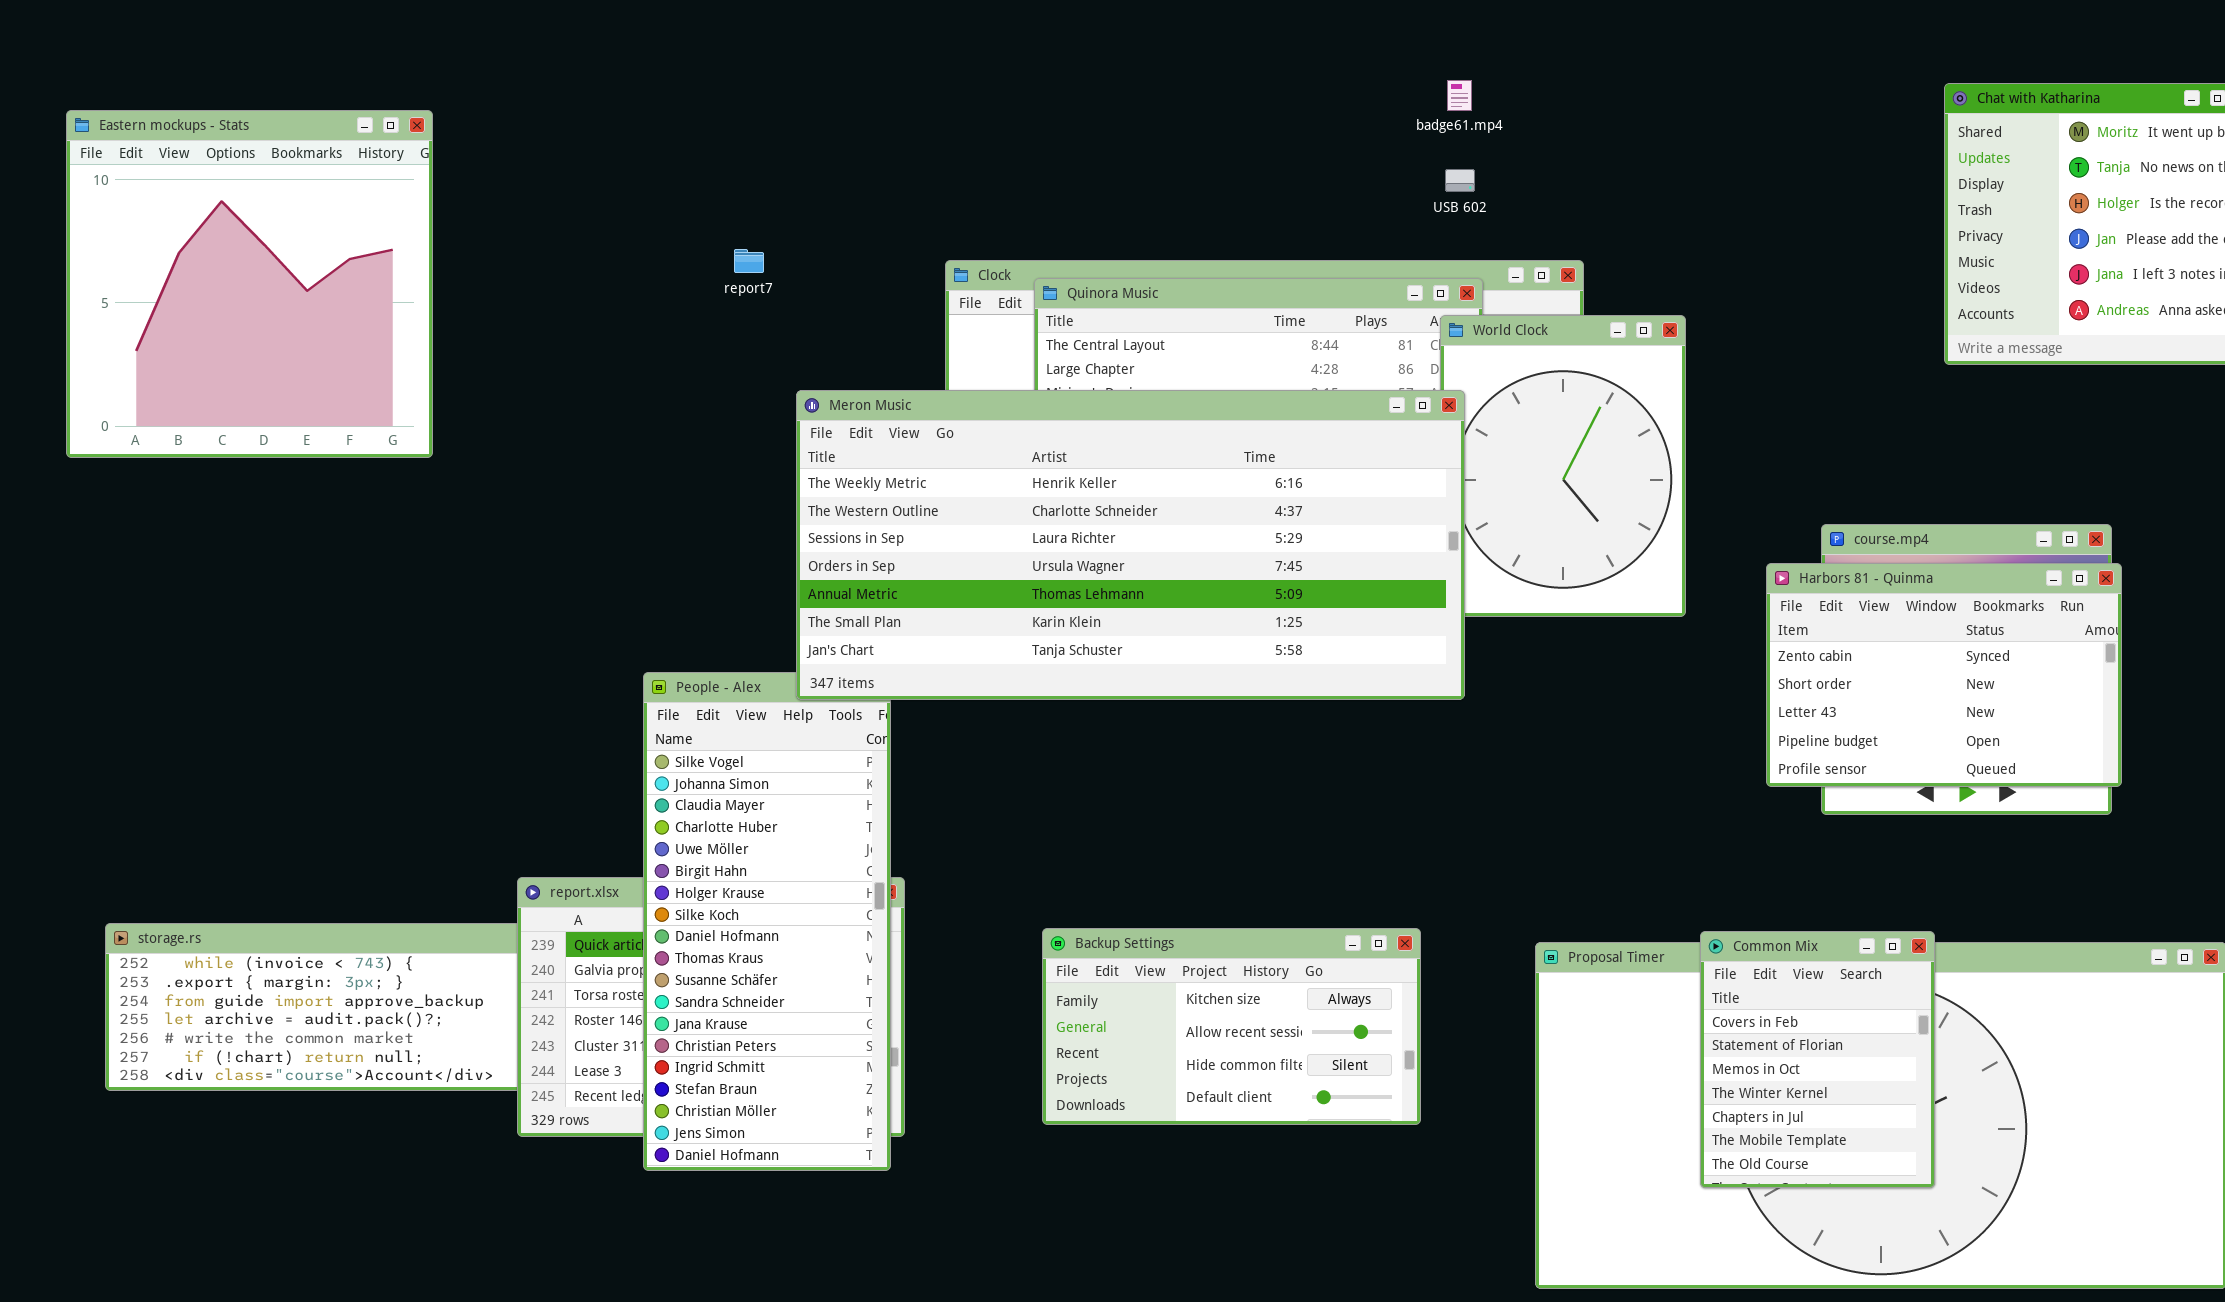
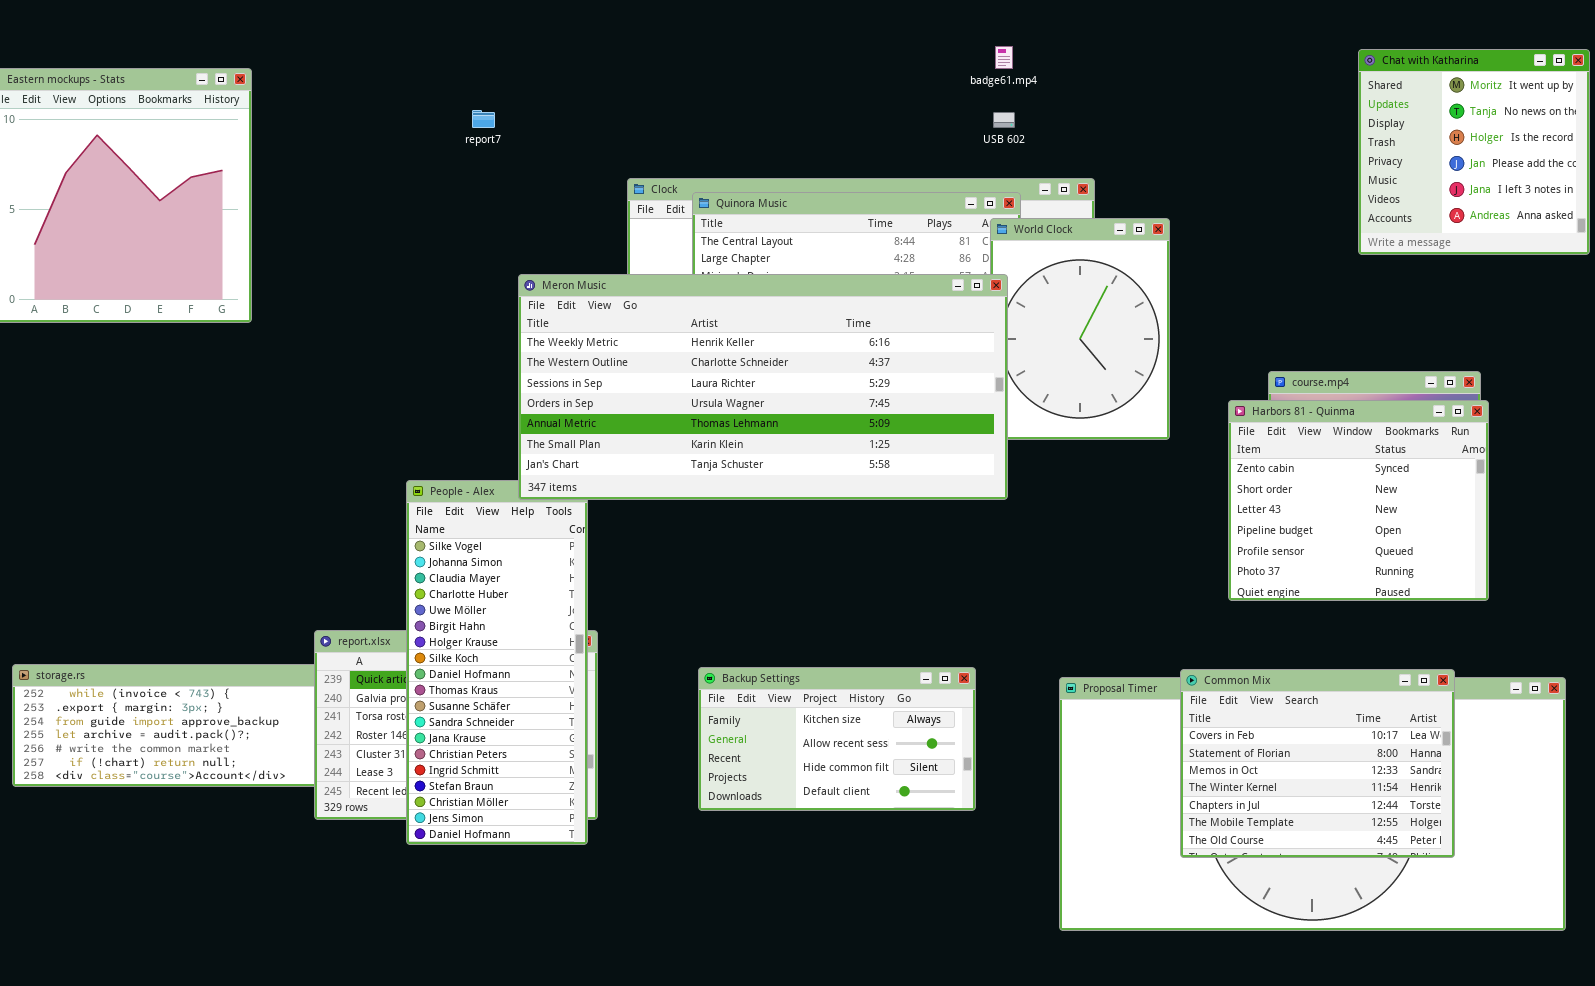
report7: [734,249,764,273] -> [472,110,495,128], moved
Harbors 81 - Quinma: [1766,563,2122,787] -> [1228,400,1489,601], resized
Common Mix: [1700,931,1935,1188] -> [1180,669,1455,858], resized

